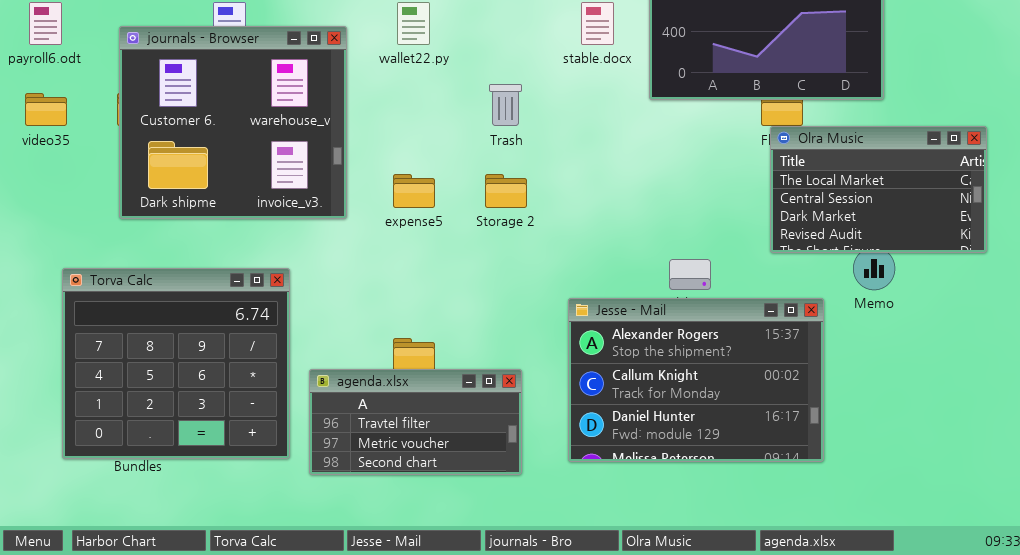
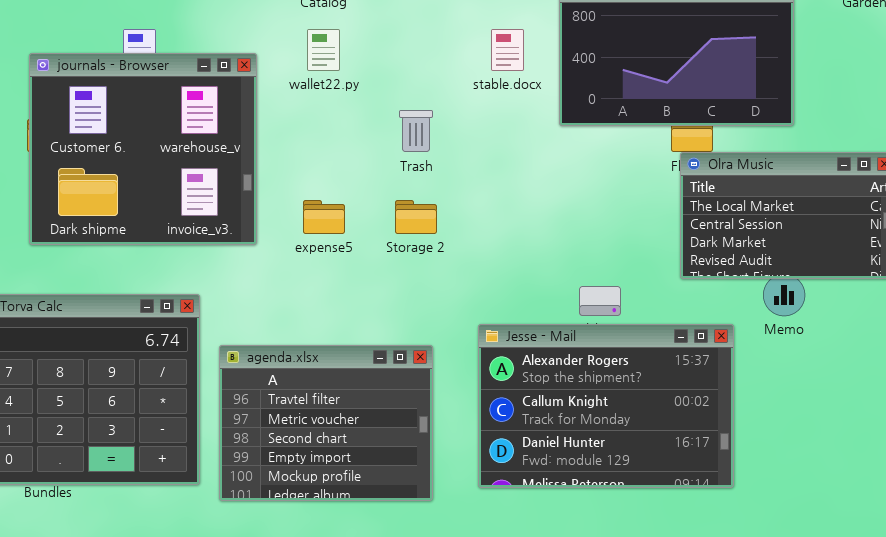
agenda.xlsx: [309,369,522,475] -> [219,345,433,501], resized

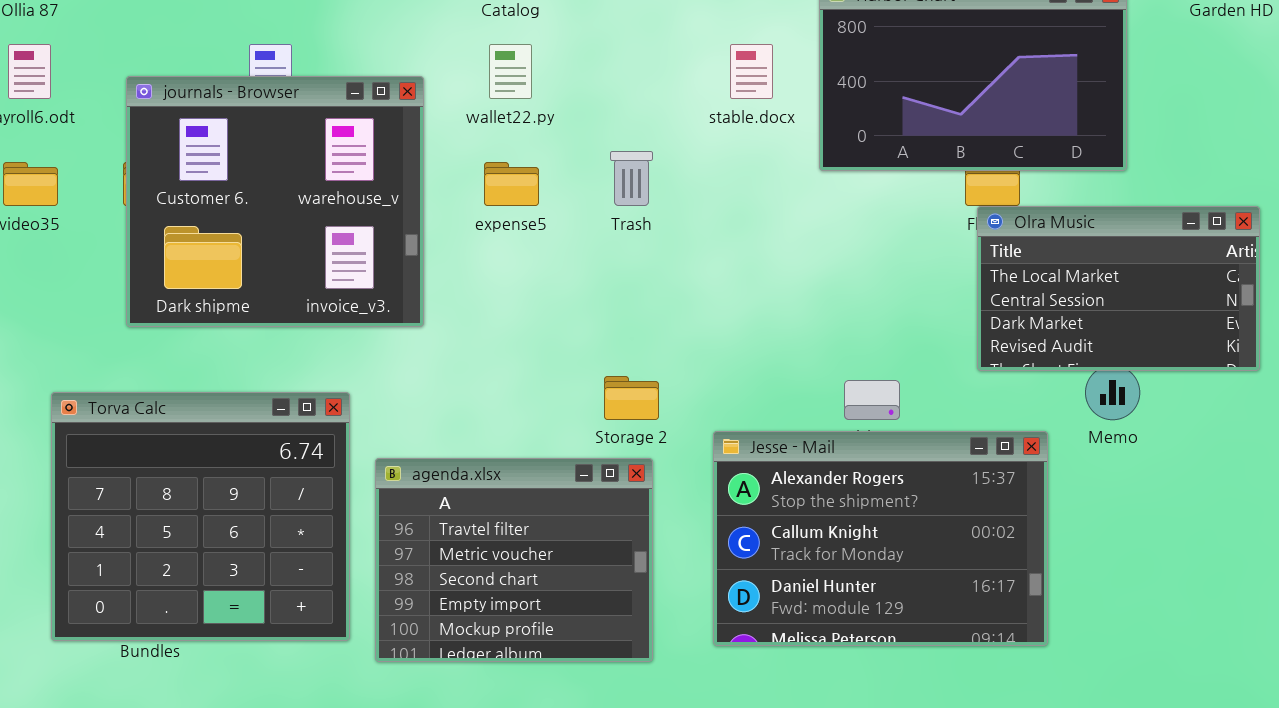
expense5: [303,200,345,234] -> [484,162,539,206], moved
Storage 2: [395,200,437,234] -> [604,376,659,420], moved

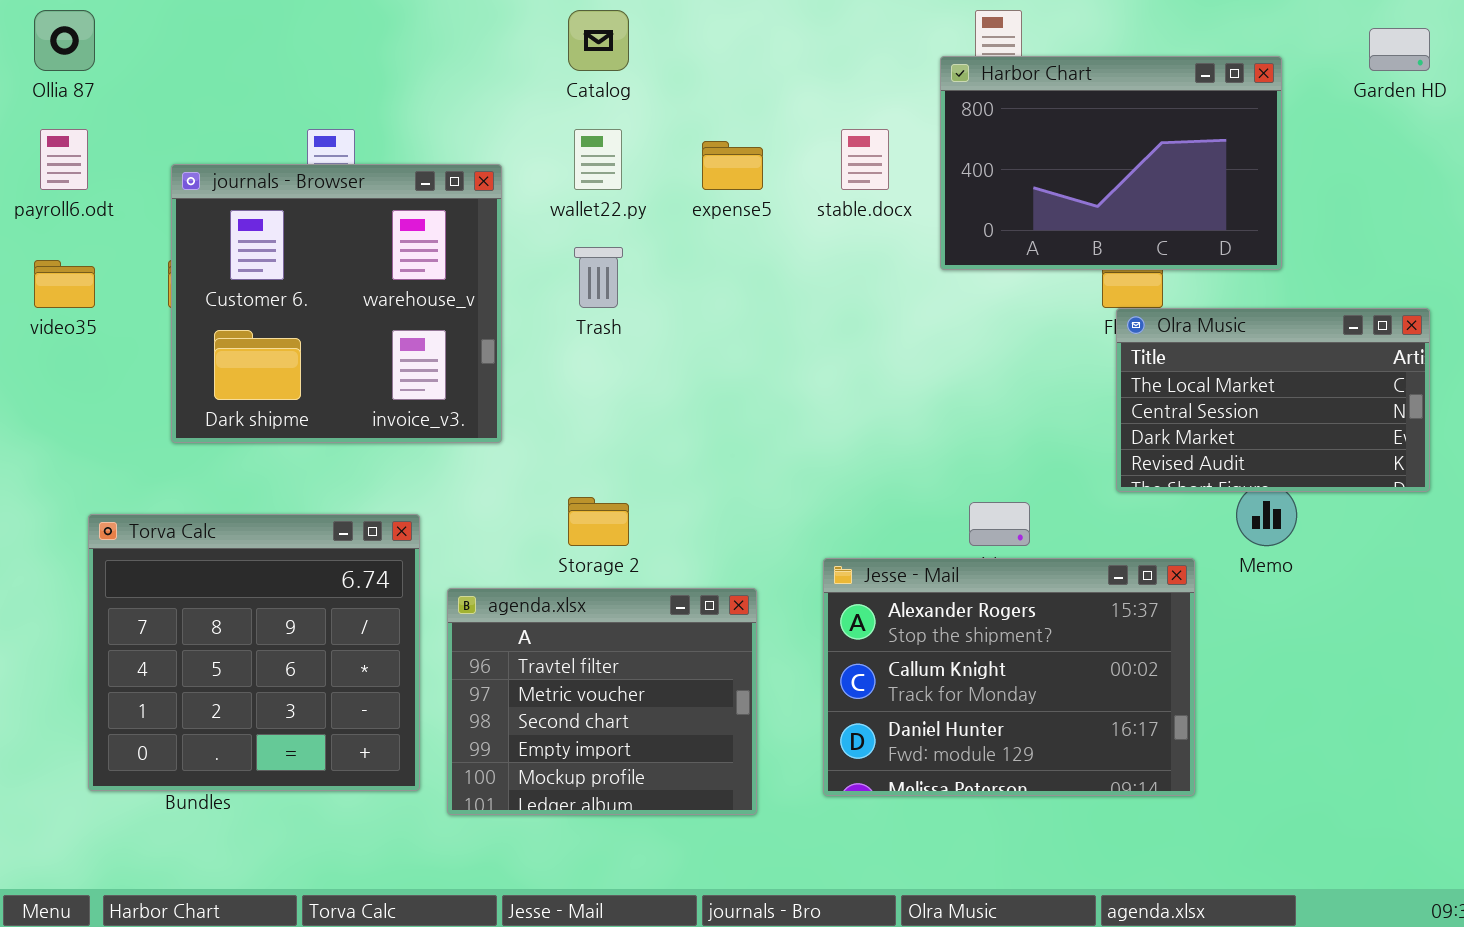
Trash: [610,151,653,206] -> [574,247,623,308], moved
expense5: [484,162,539,206] -> [702,141,763,190], moved
Storage 2: [604,376,659,420] -> [568,497,629,546], moved

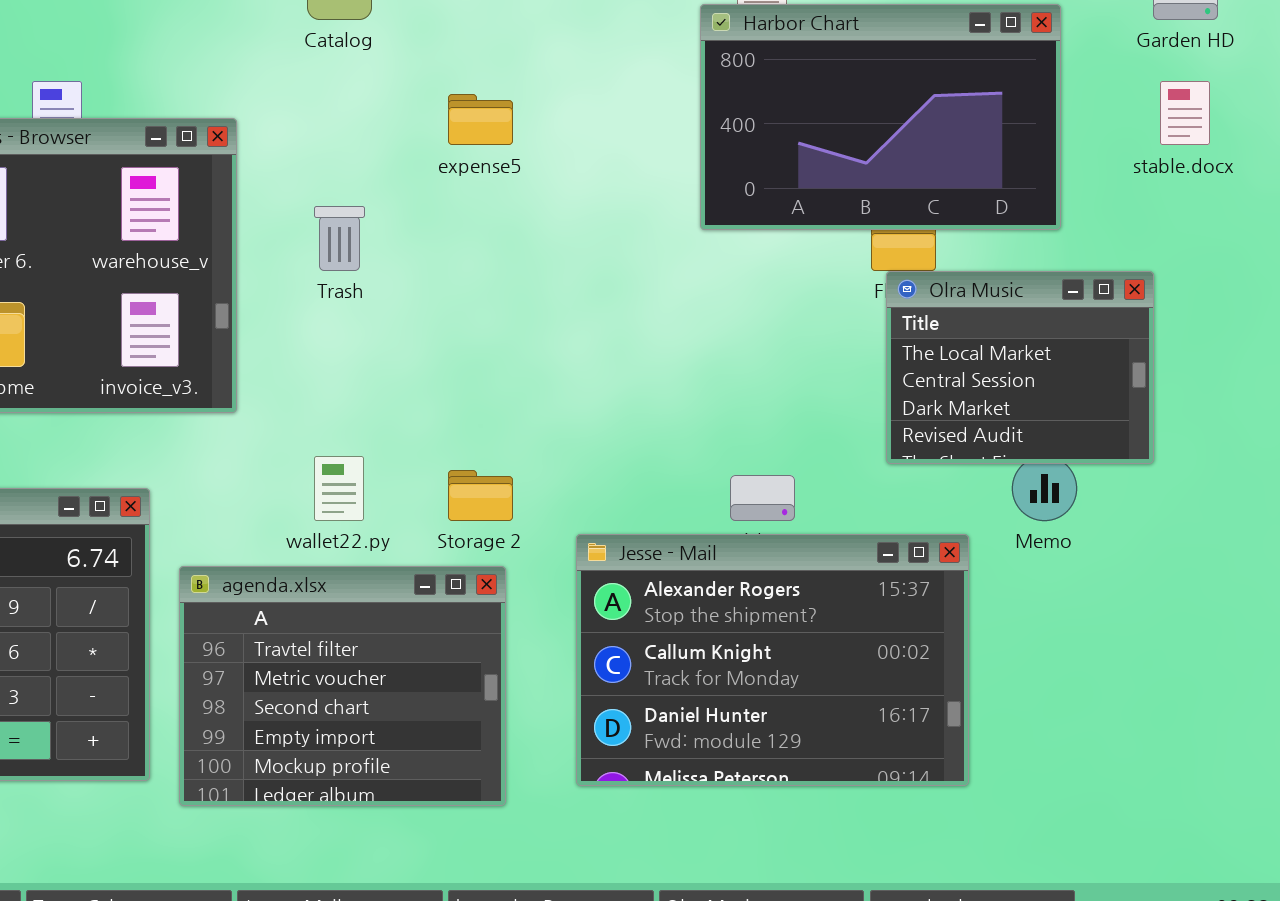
wallet22.py: [574,129,622,190] -> [314,456,364,521], moved
stable.docx: [841,129,889,190] -> [1160,81,1210,145], moved
Olra Music: [1116,308,1430,492] -> [886,271,1154,464], resized
Storage 2: [568,497,629,546] -> [448,470,513,521], moved

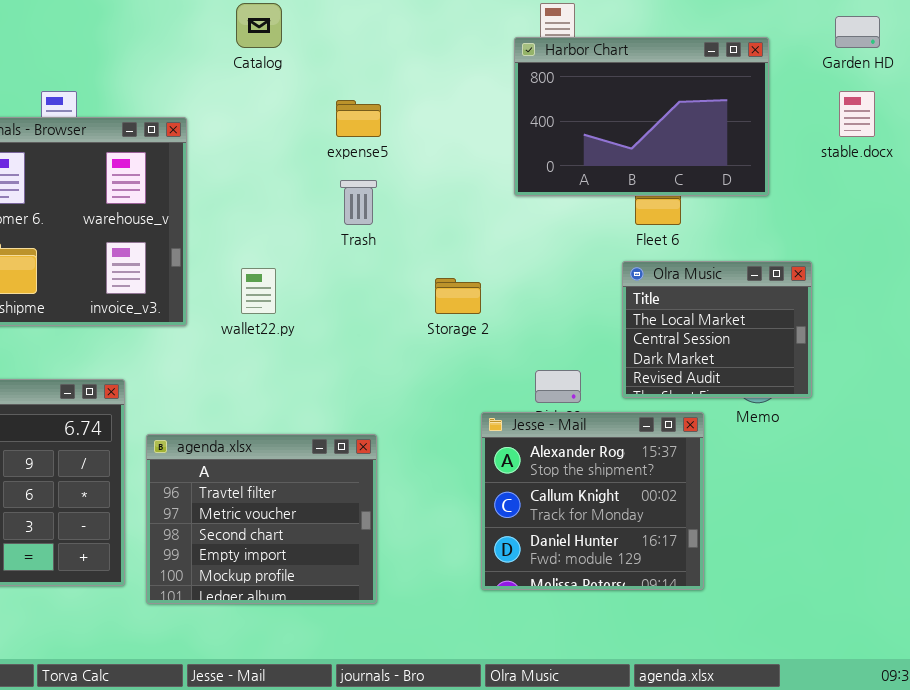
Trash: [314,206,365,271] -> [340,180,377,225], moved
Olra Music: [886,271,1154,464] -> [622,261,812,398], moved
wallet22.py: [314,456,364,521] -> [241,268,276,314], moved
Storage 2: [448,470,513,521] -> [435,278,481,314], moved
Jesse - Mail: [576,534,969,786] -> [481,412,704,590], resized

